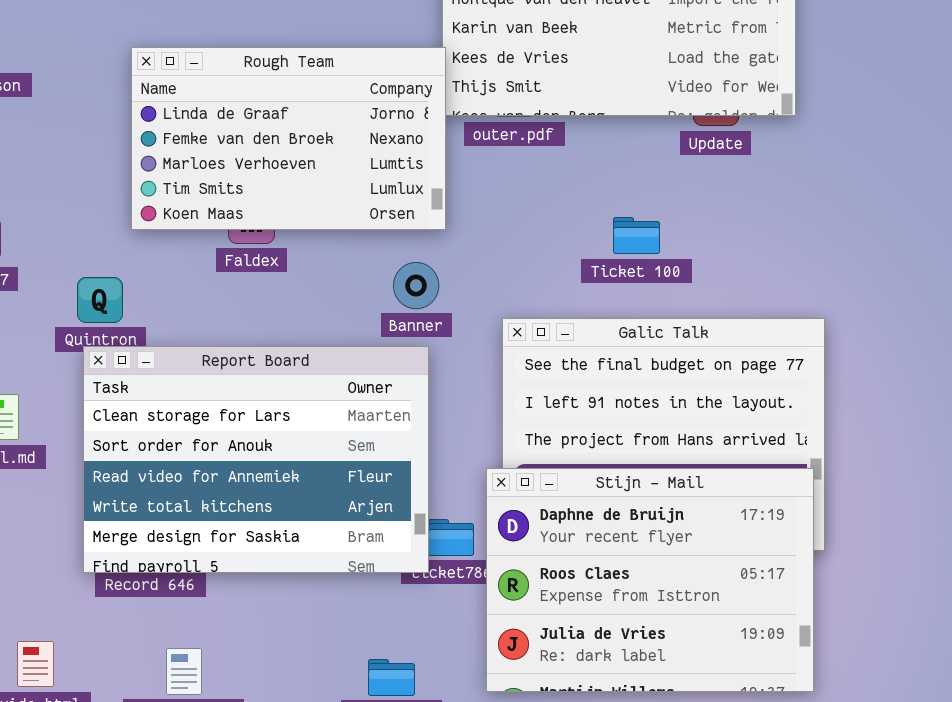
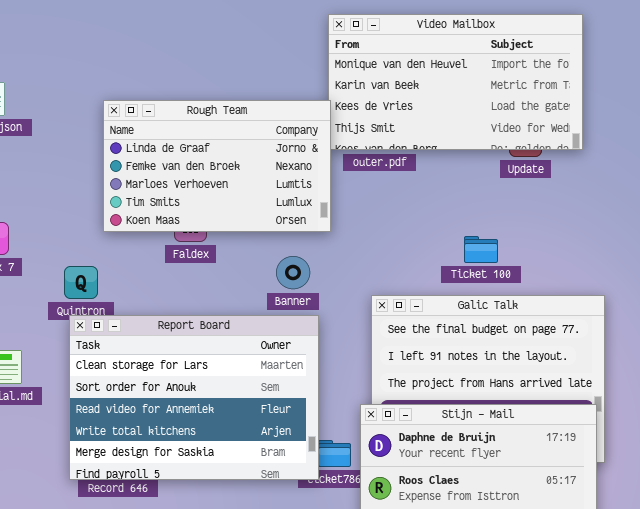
Ticket 100: [613,217,660,254] -> [464,236,498,263], moved
Banner: [393,262,439,309] -> [276,256,310,289], moved

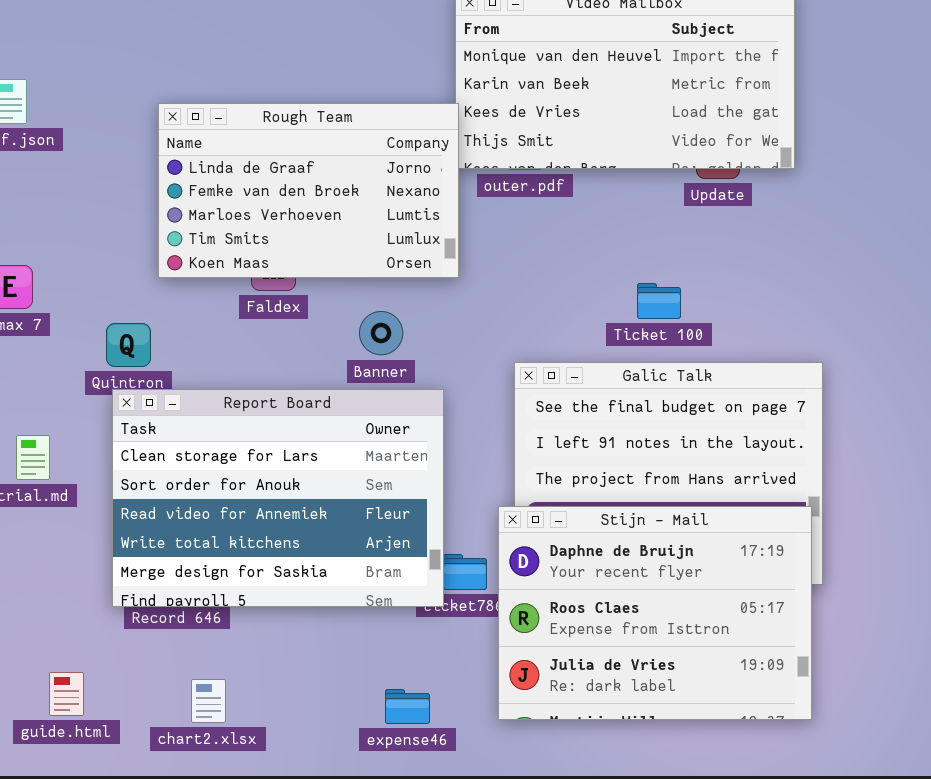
Banner: [276,256,310,289] -> [359,311,403,355], moved

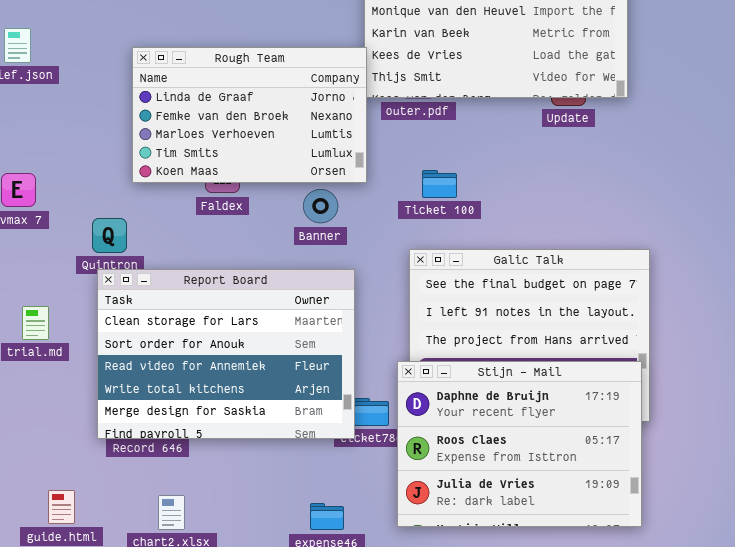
Ticket 100: [637,283,681,319] -> [422,170,457,198], moved
Banner: [359,311,403,355] -> [303,189,338,223], moved

